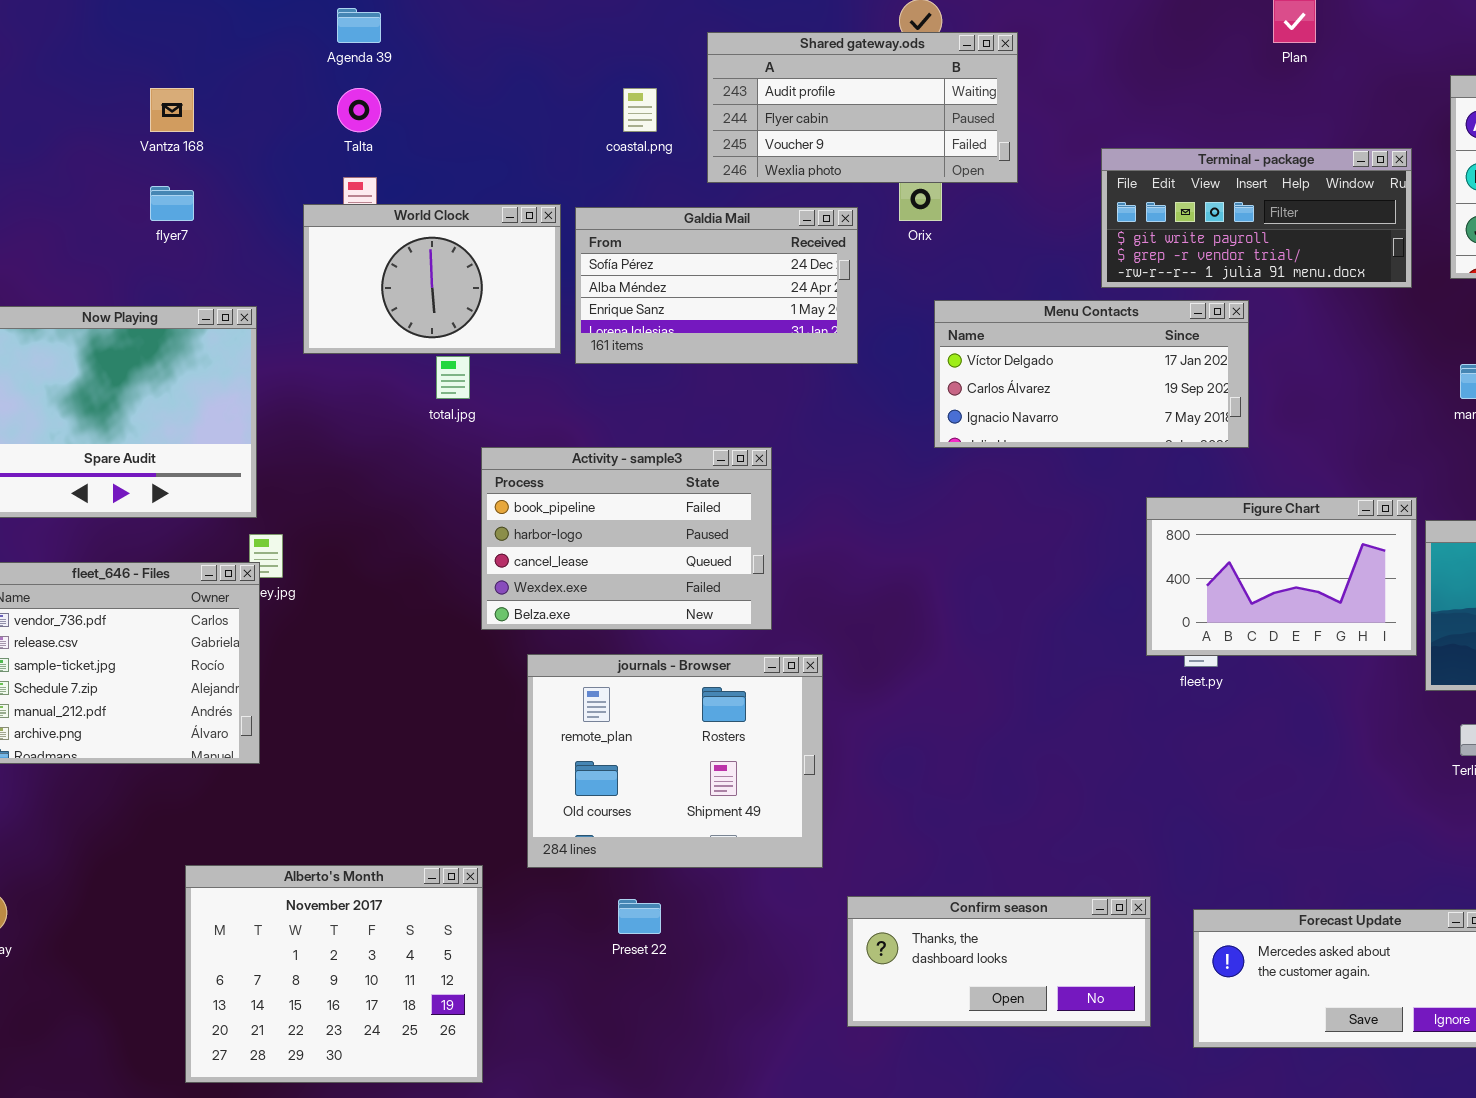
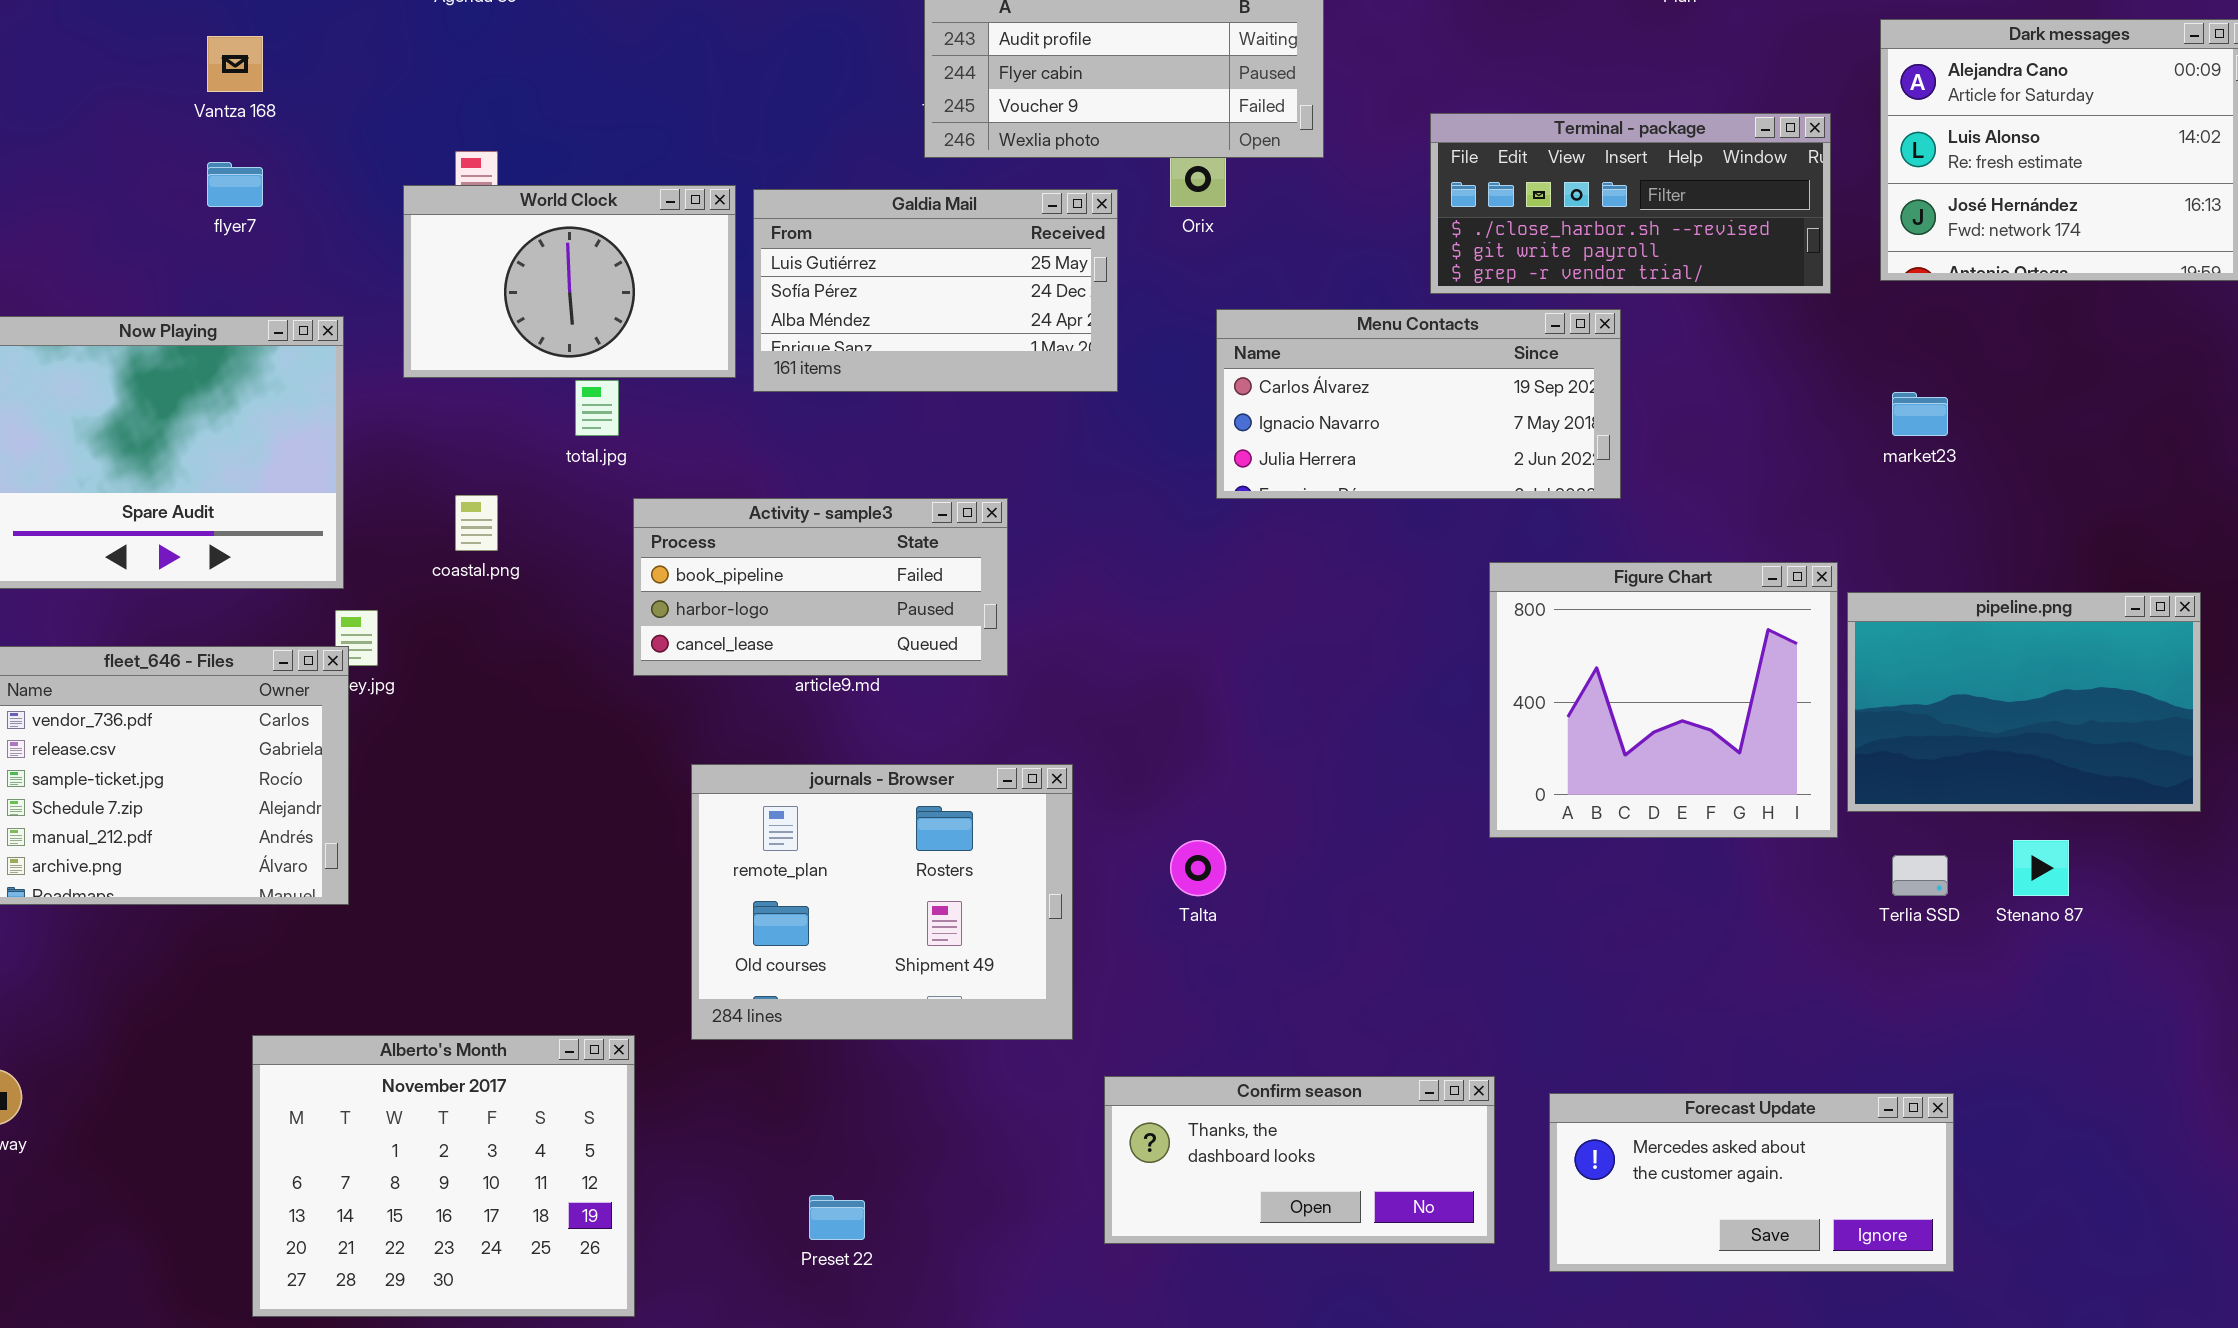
Talta: [337,88,381,132] -> [1170,840,1226,896], moved
coastal.png: [623,88,657,132] -> [455,495,498,551], moved
Terminal - package: [1101,148,1412,288] -> [1430,113,1831,294], scrolled up 1 row
Galdia Mail: [575,207,858,364] -> [753,189,1118,392], scrolled up 1 row
Menu Contacts: [934,300,1249,448] -> [1216,309,1621,499], scrolled down 1 row
Activity - sample3: [481,447,772,630] -> [633,498,1008,676], resized
Figure Chart: [1146,497,1417,656] -> [1489,562,1838,838], resized
Preset 22: [618,899,661,934] -> [809,1195,865,1240], moved

